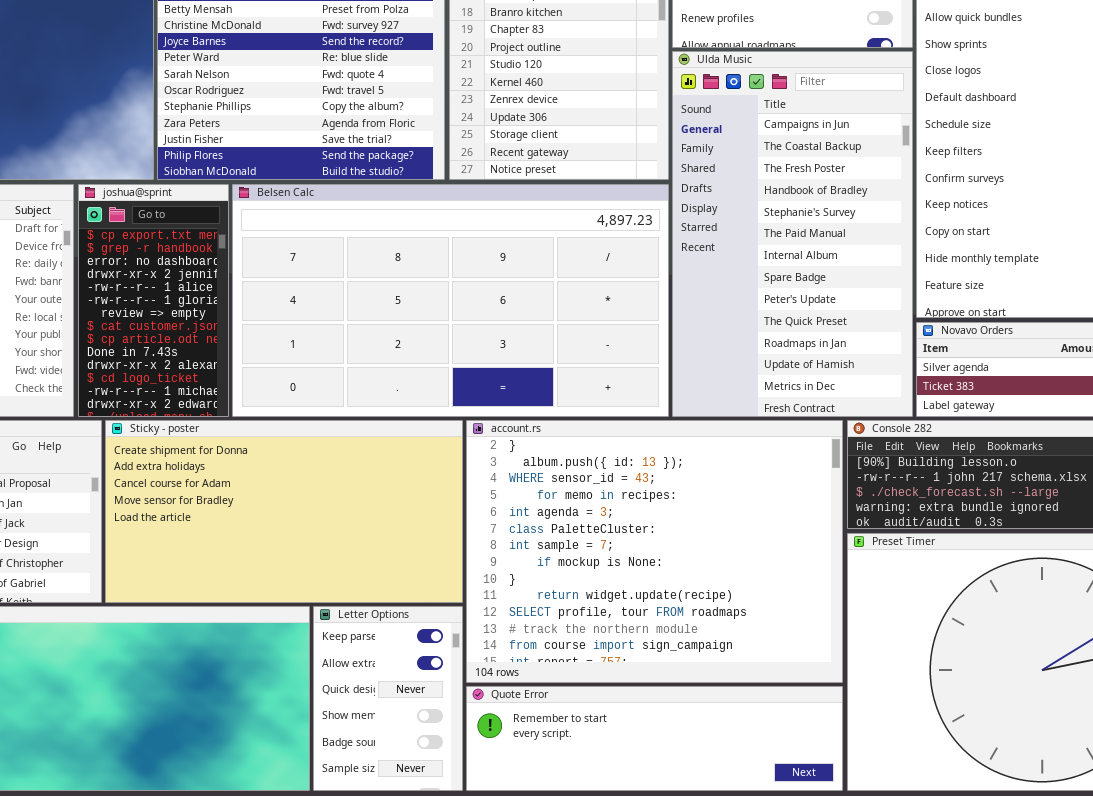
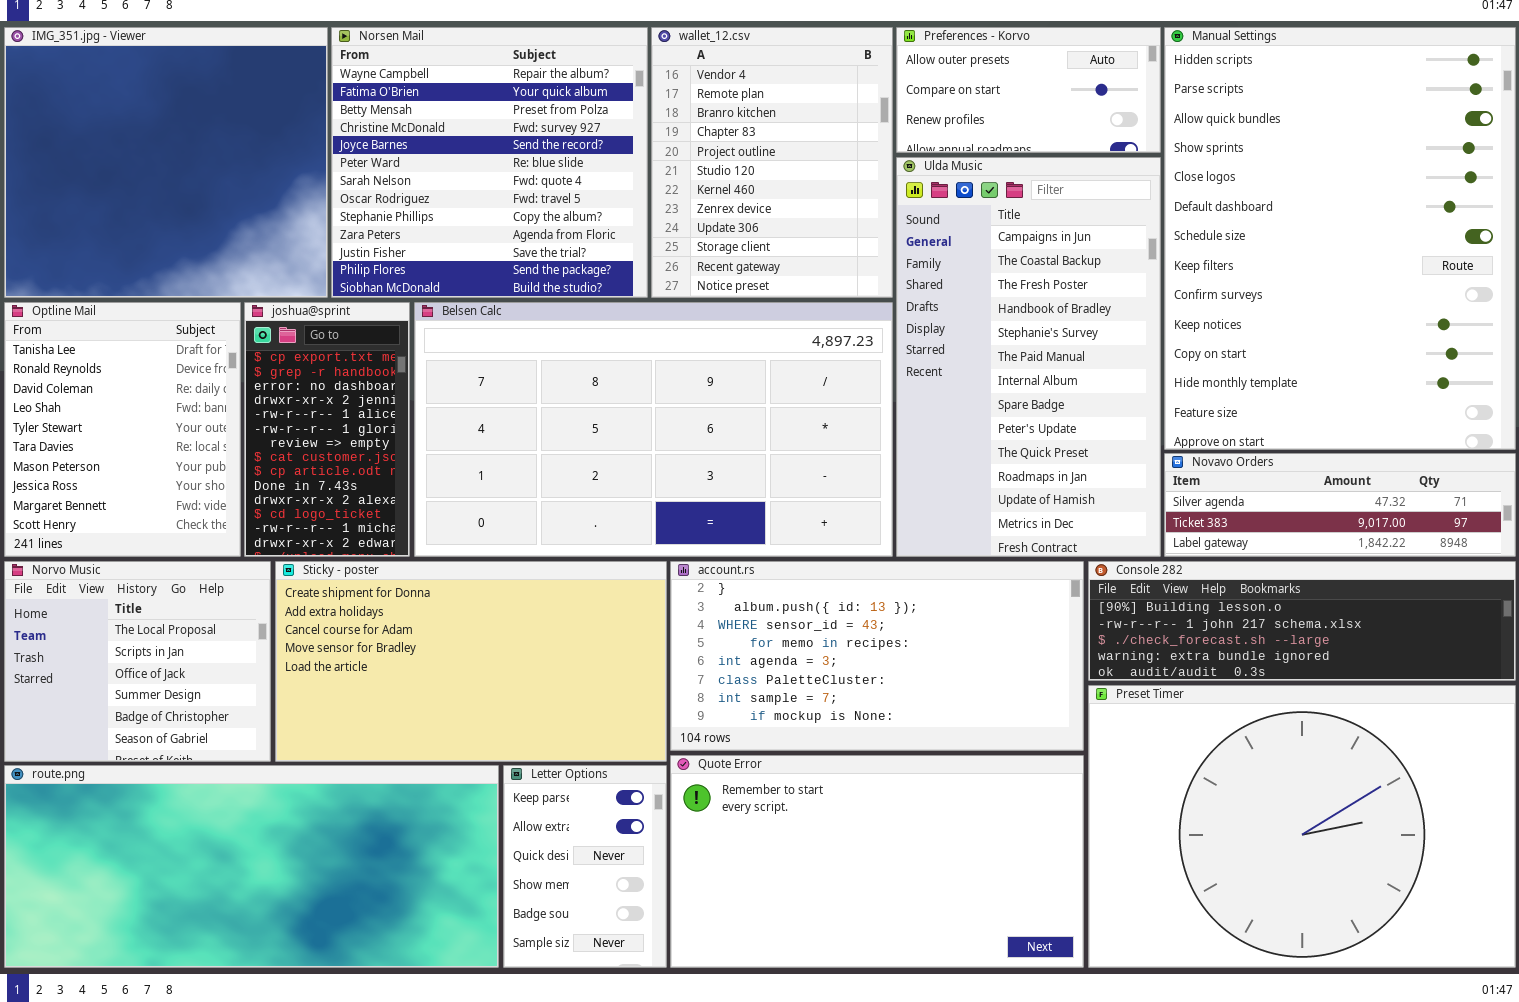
account.rs: [466,420,843,683] -> [670,561,1084,751], resized
Quote Error: [466,686,843,791] -> [670,755,1084,968], resized

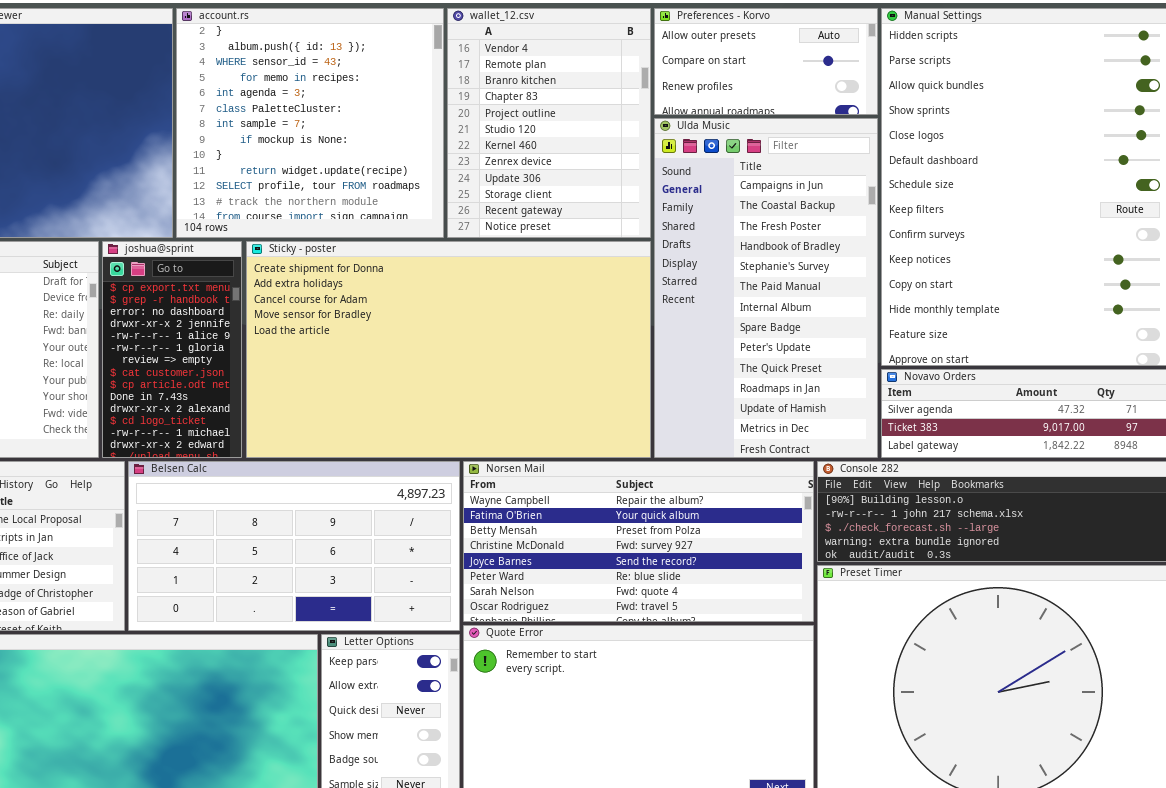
Norsen Mail: [331,27,648,298] -> [463,461,814,622], moved, resized
Belsen Calc: [414,302,893,557] -> [128,461,460,631], moved, resized
Sticky - poster: [275,561,667,762] -> [246,241,651,458], moved, resized
account.rs: [670,561,1084,751] -> [176,8,444,238], moved, resized

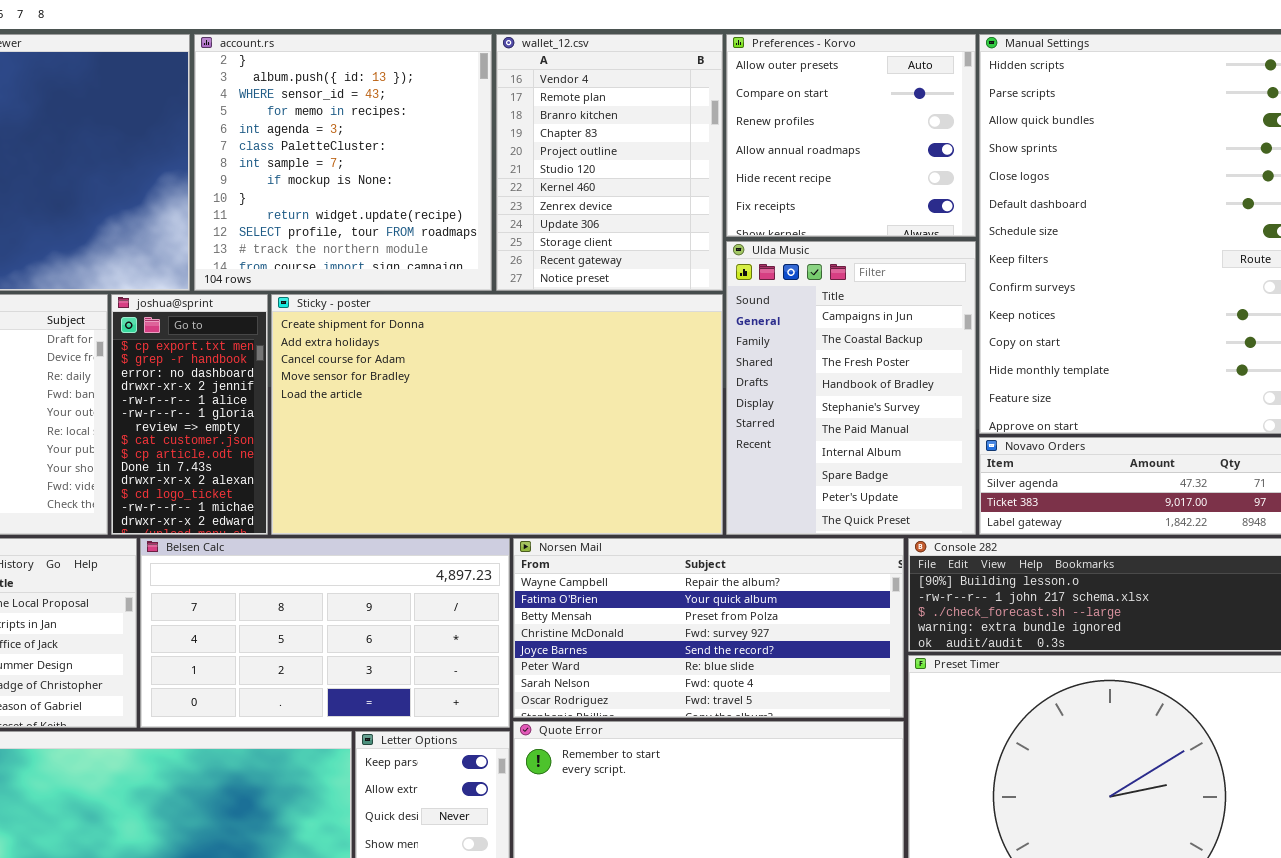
Preferences - Korvo: [654,8,878,115] -> [726,34,976,237], resized
Ulda Music: [654,118,878,458] -> [726,241,976,535], resized

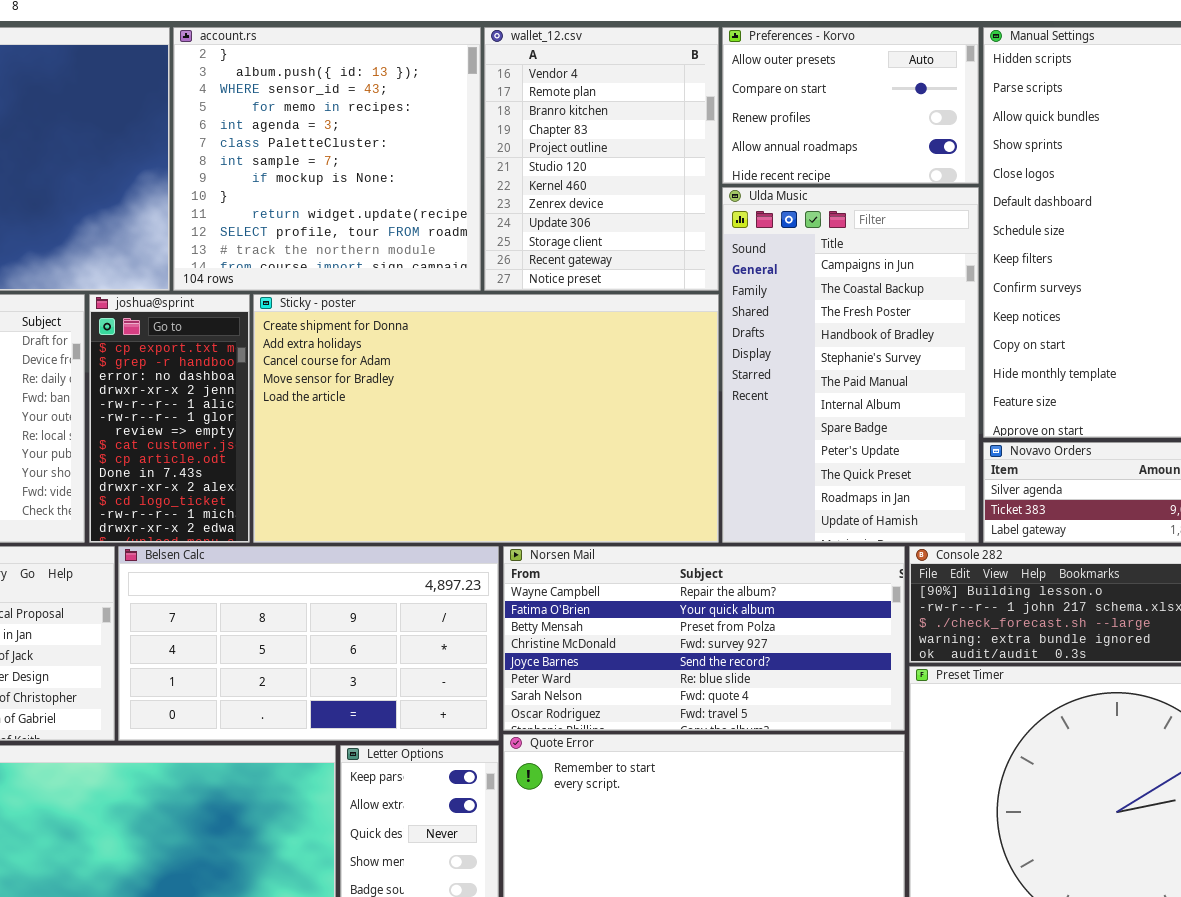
Preferences - Korvo: [726,34,976,237] -> [722,27,979,184], resized
Ulda Music: [726,241,976,535] -> [722,187,979,543], resized

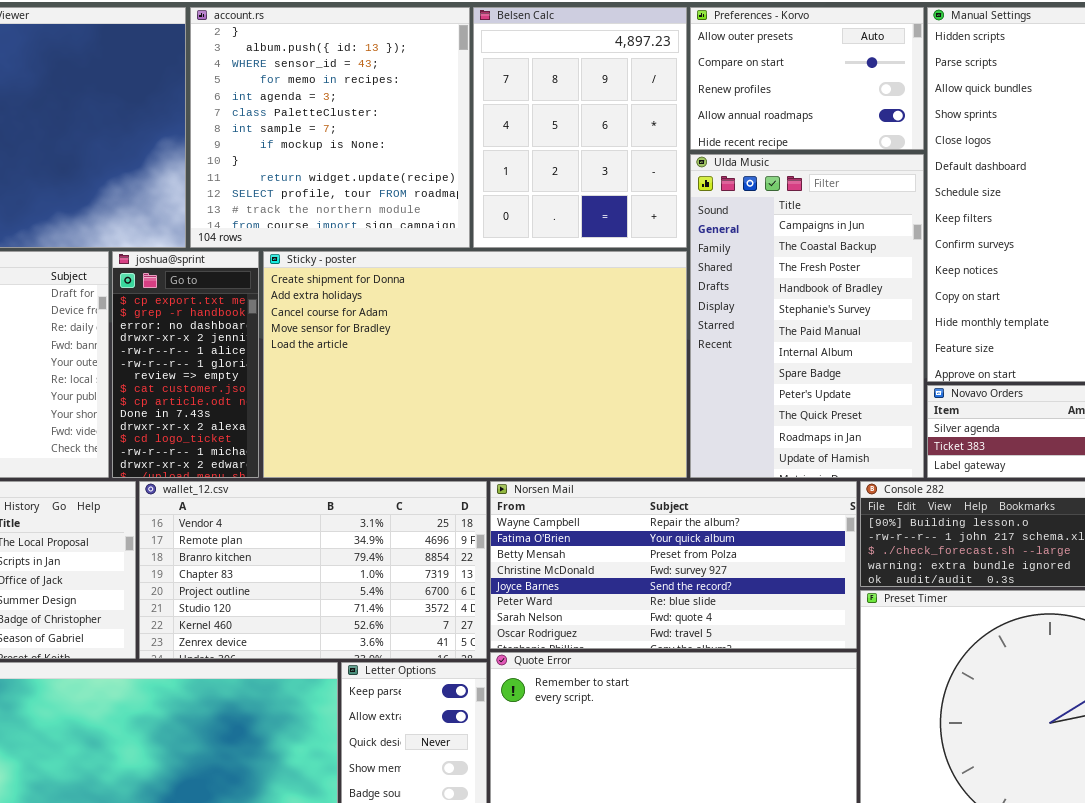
wallet_12.csv: [484,27,719,291] -> [139,481,487,659], moved, resized
Belsen Calc: [118,546,499,741] -> [473,7,687,248], moved, resized

